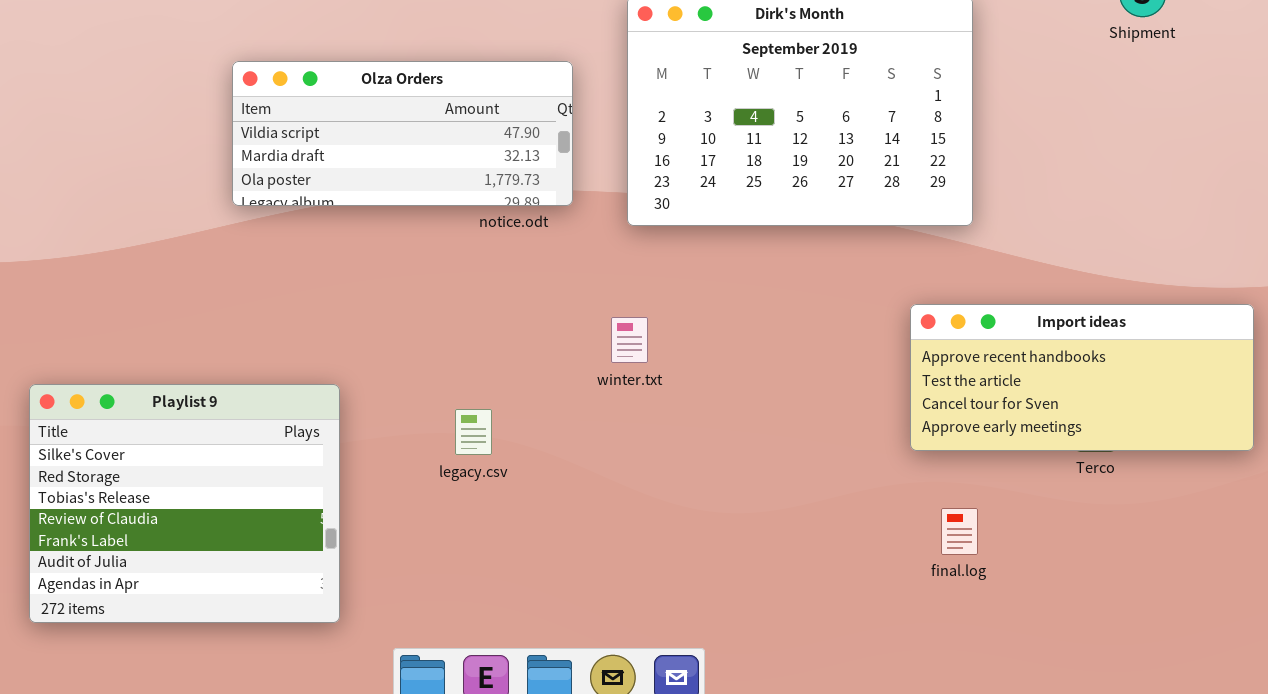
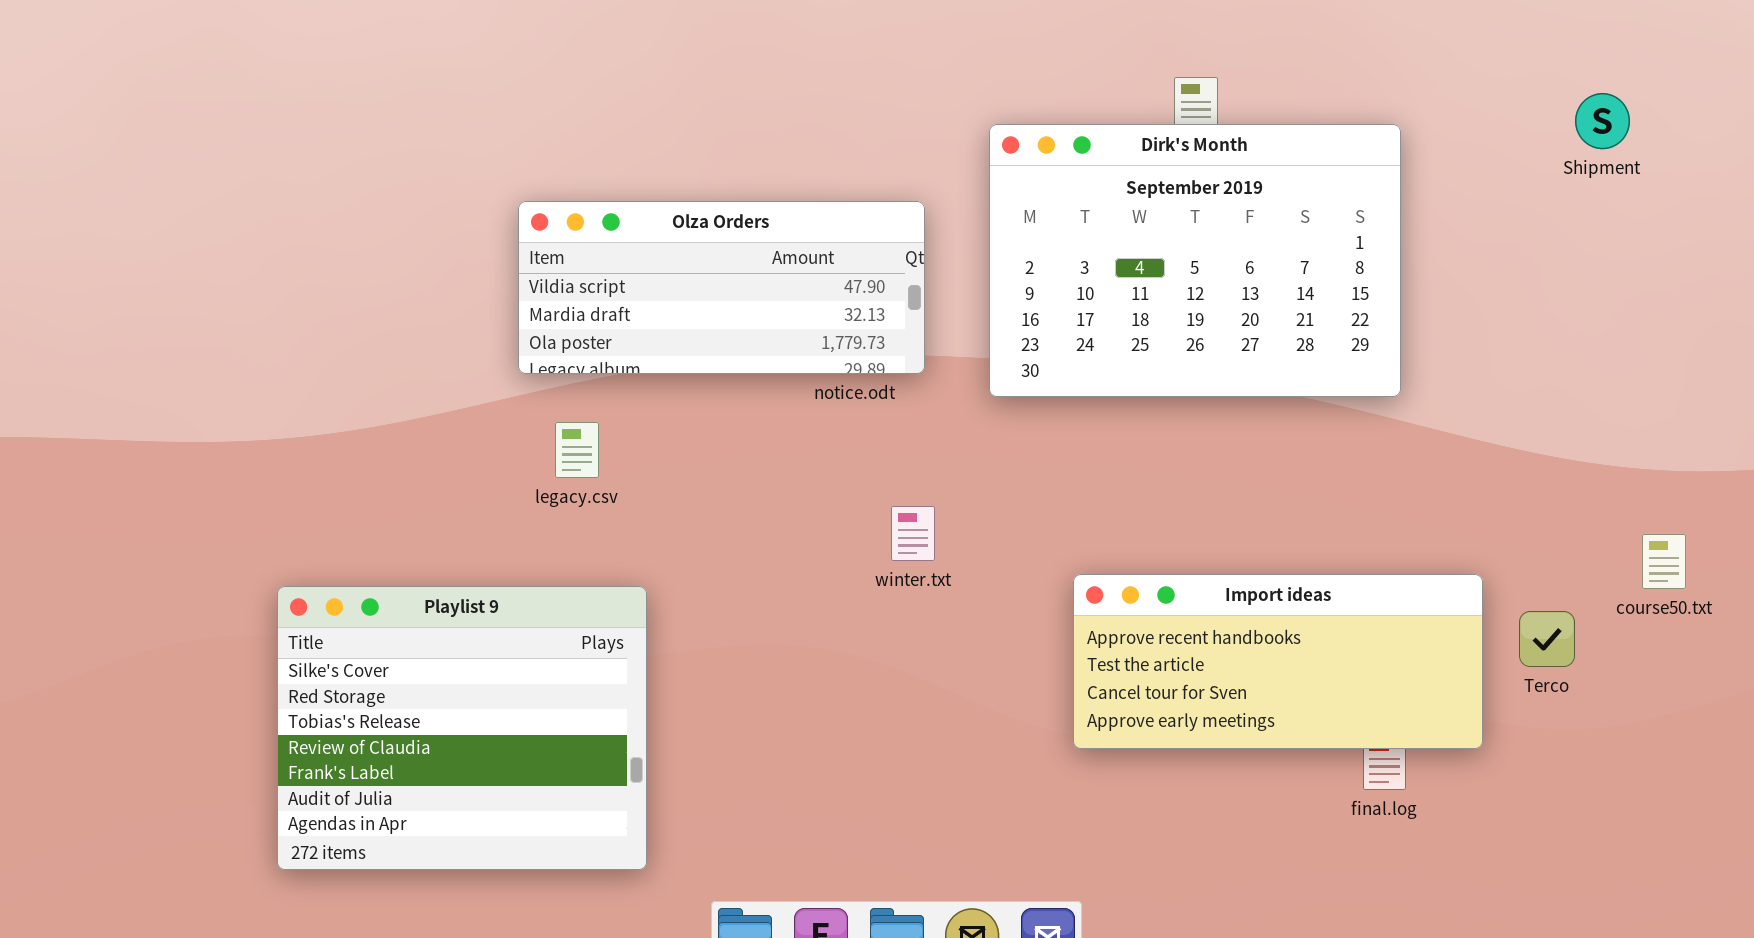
Import ideas: [910,304,1254,451] -> [1073,574,1483,749], moved
winter.txt: [611,317,648,363] -> [891,506,935,561], moved
legacy.csv: [455,409,492,455] -> [555,422,599,478], moved

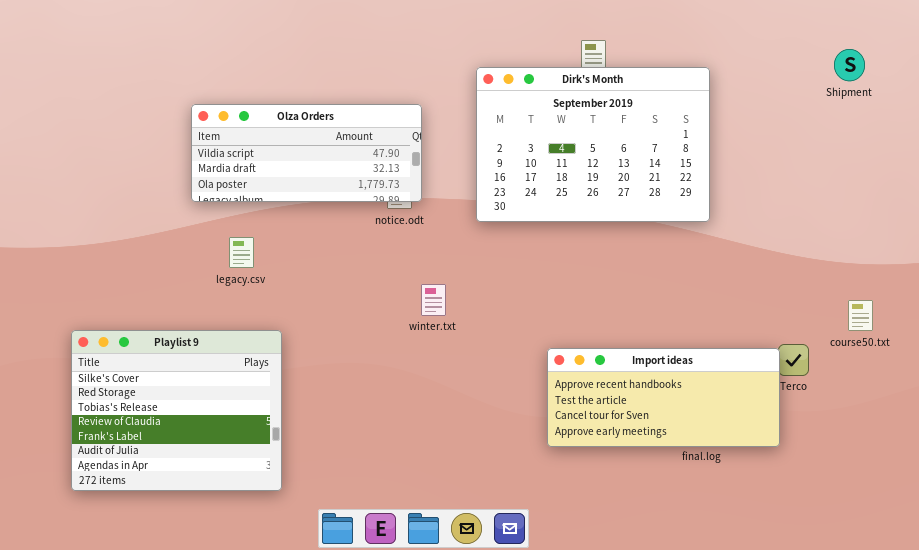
Shipment: [1575,93,1630,149] -> [834,49,865,81], moved
Olza Orders: [518,201,925,374] -> [191,104,422,202], moved
Import ideas: [1073,574,1483,749] -> [547,348,780,447], moved

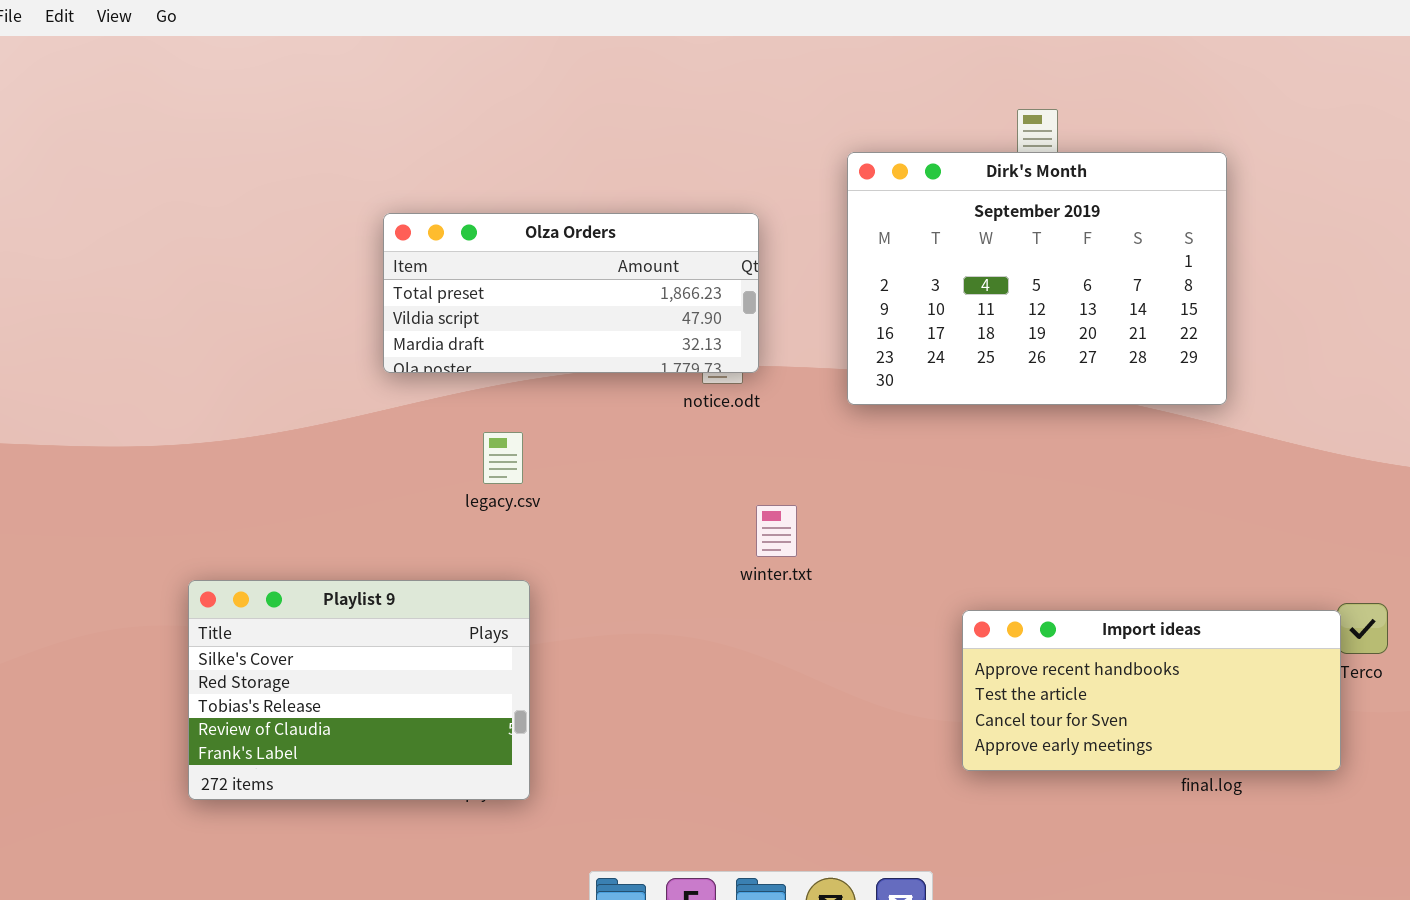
Olza Orders: [191,104,422,202] -> [383,213,759,373], scrolled up 1 row
legacy.csv: [229,237,254,268] -> [483,432,523,484], moved
Playlist 9: [71,330,282,491] -> [188,580,530,800], resized

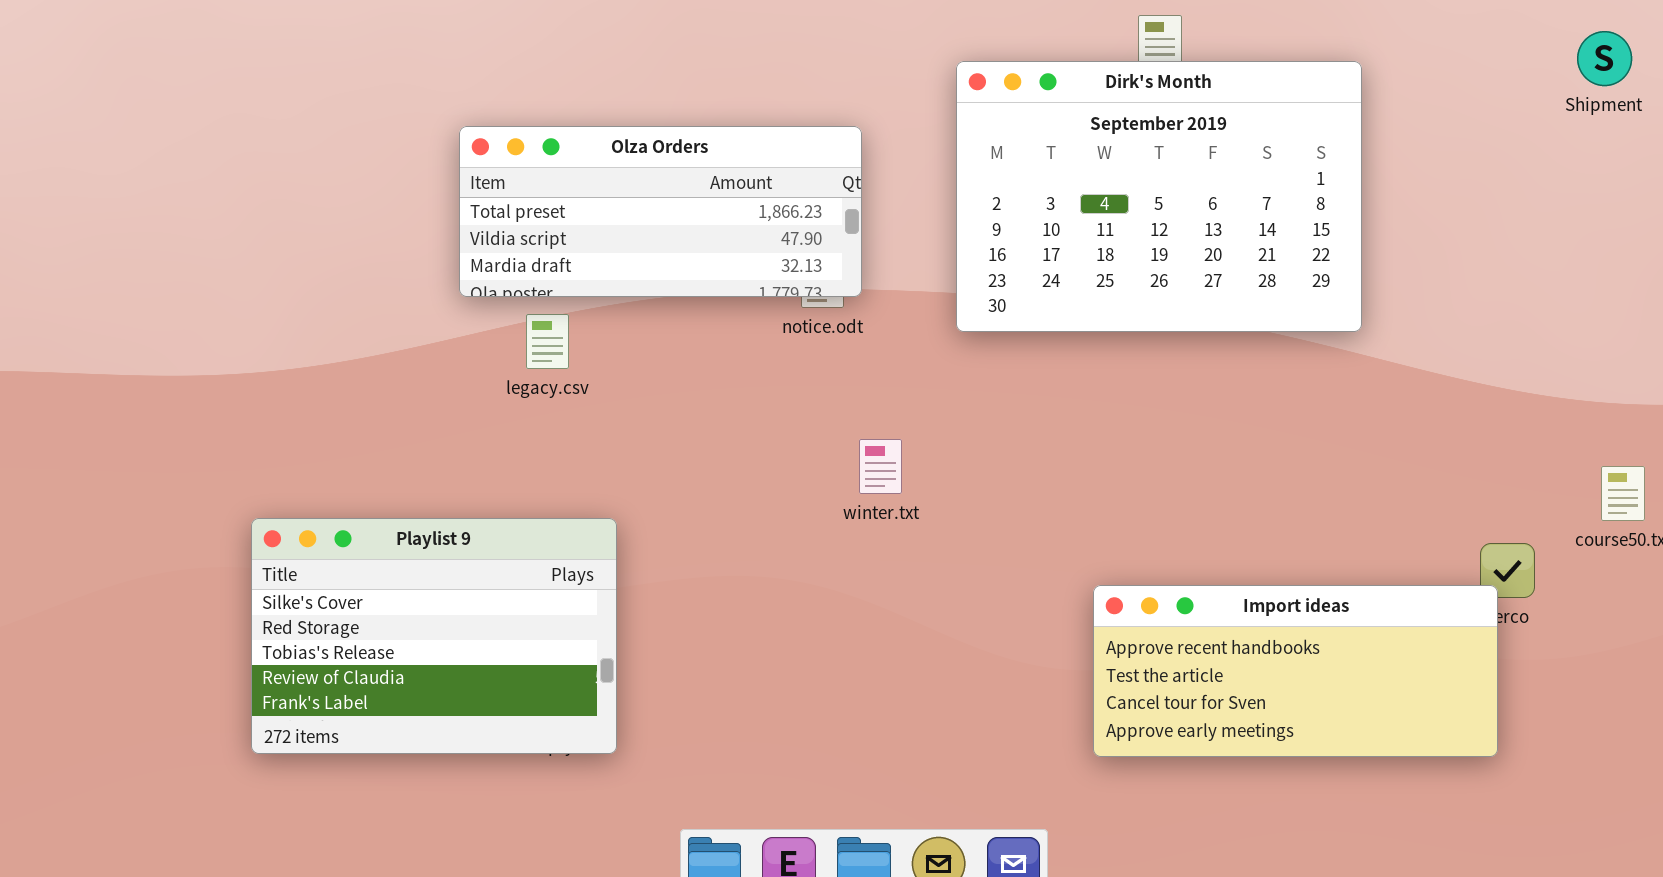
legacy.csv: [483,432,523,484] -> [526,314,569,369], moved
Import ideas: [962,610,1341,771] -> [1093,585,1498,757], moved

